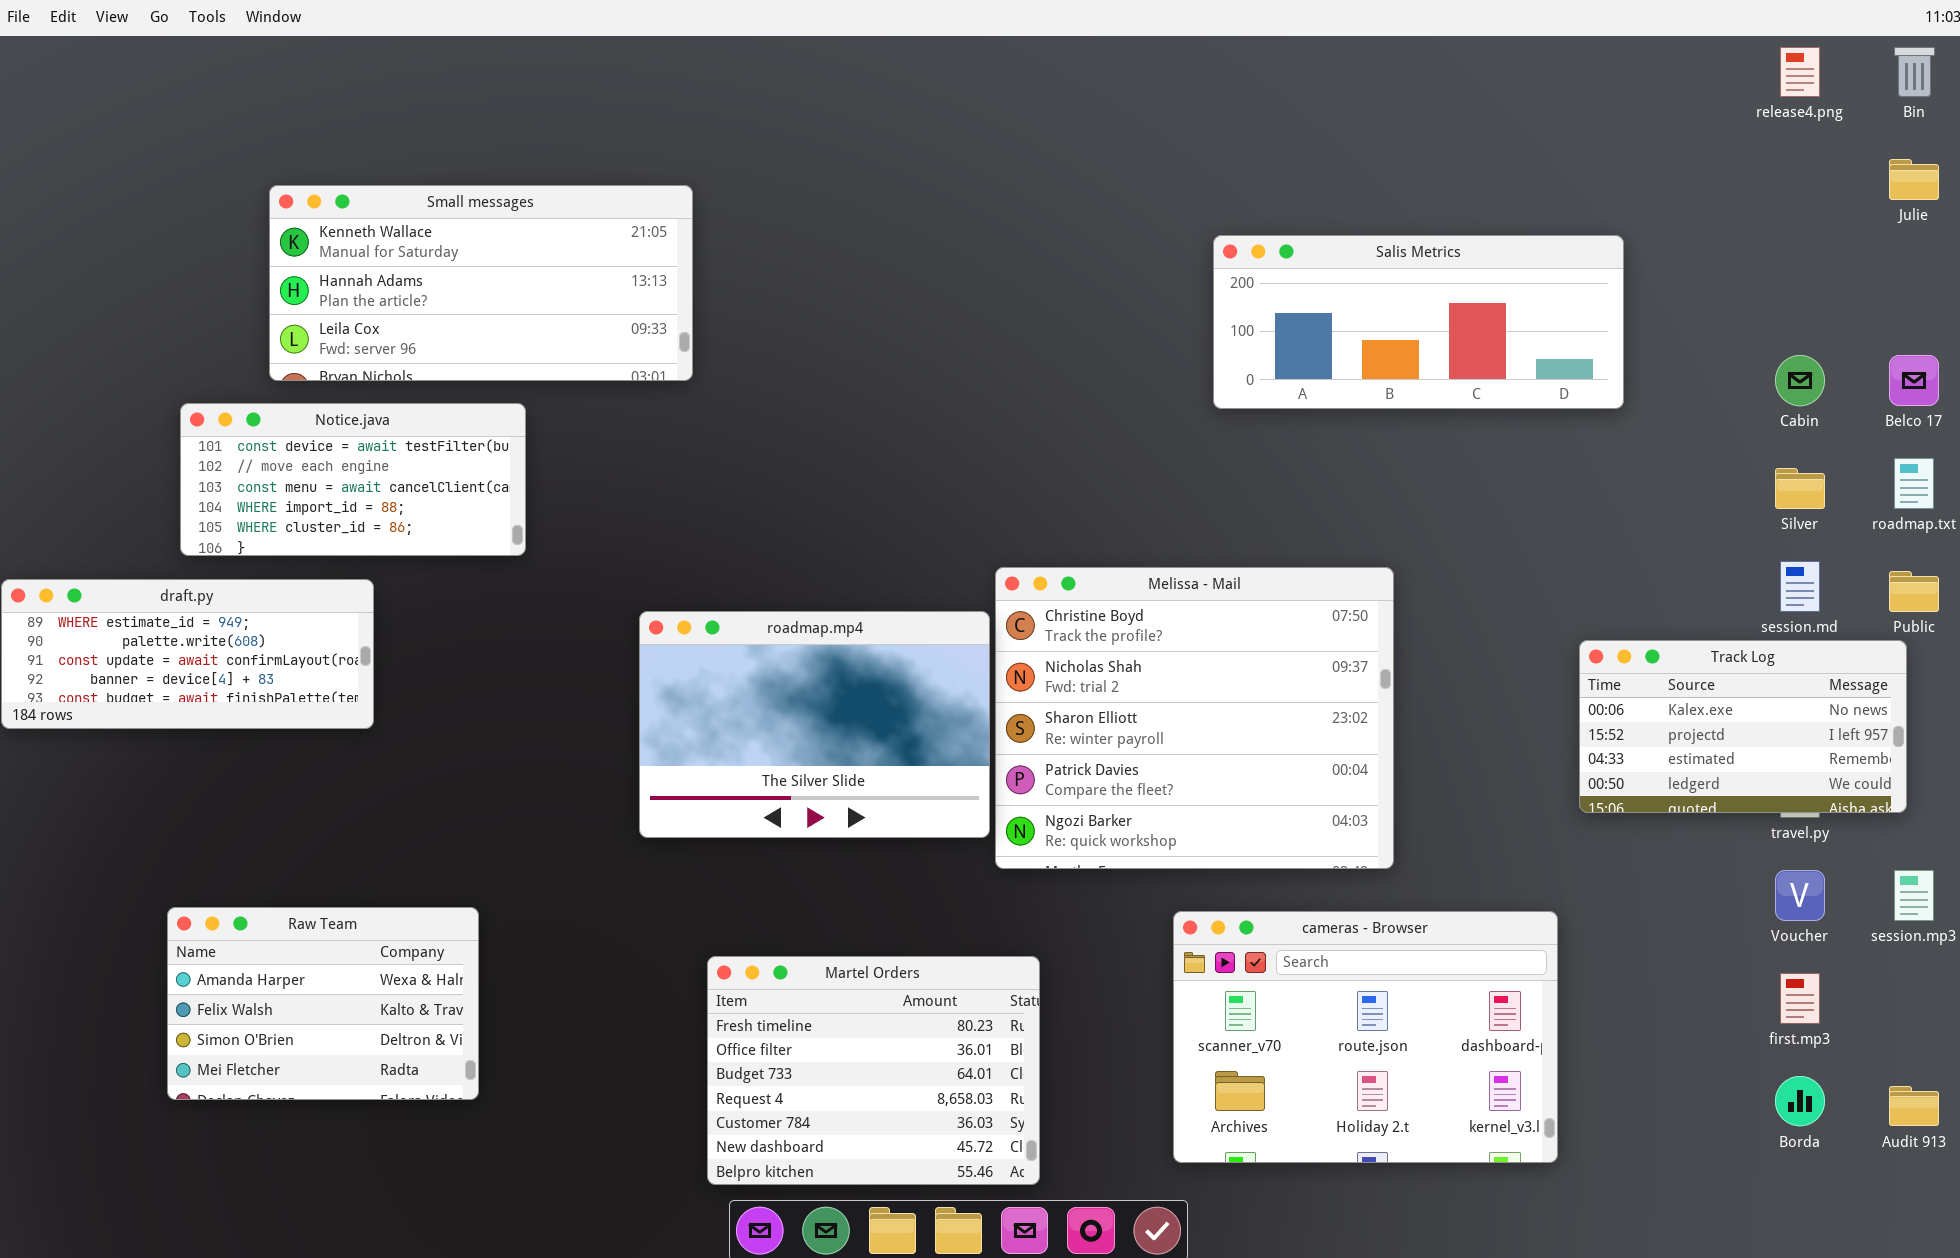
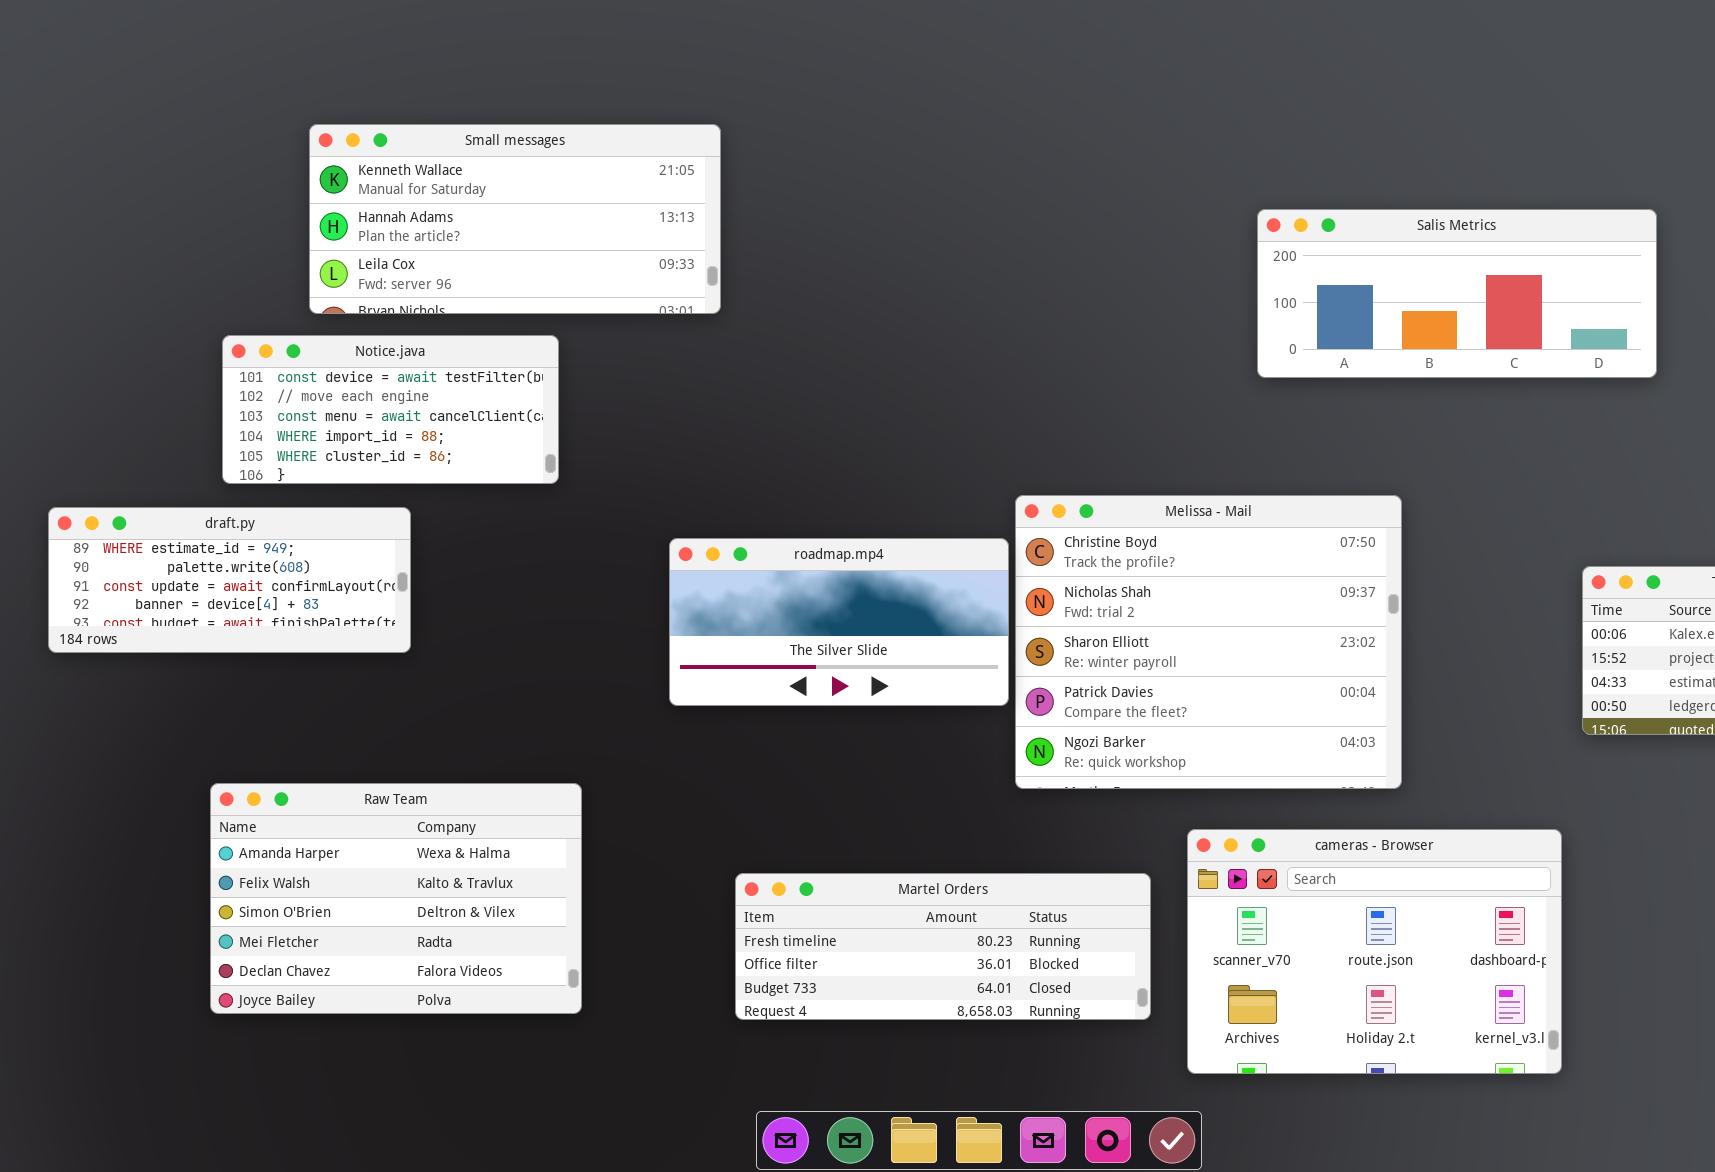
Salis Metrics: [1213,235,1624,409] -> [1257,209,1657,378], moved
roadmap.mp4: [639,611,990,838] -> [669,538,1009,706], resized
Raw Team: [167,907,479,1100] -> [210,783,582,1014], resized
Martel Orders: [707,956,1040,1185] -> [735,873,1151,1020], resized

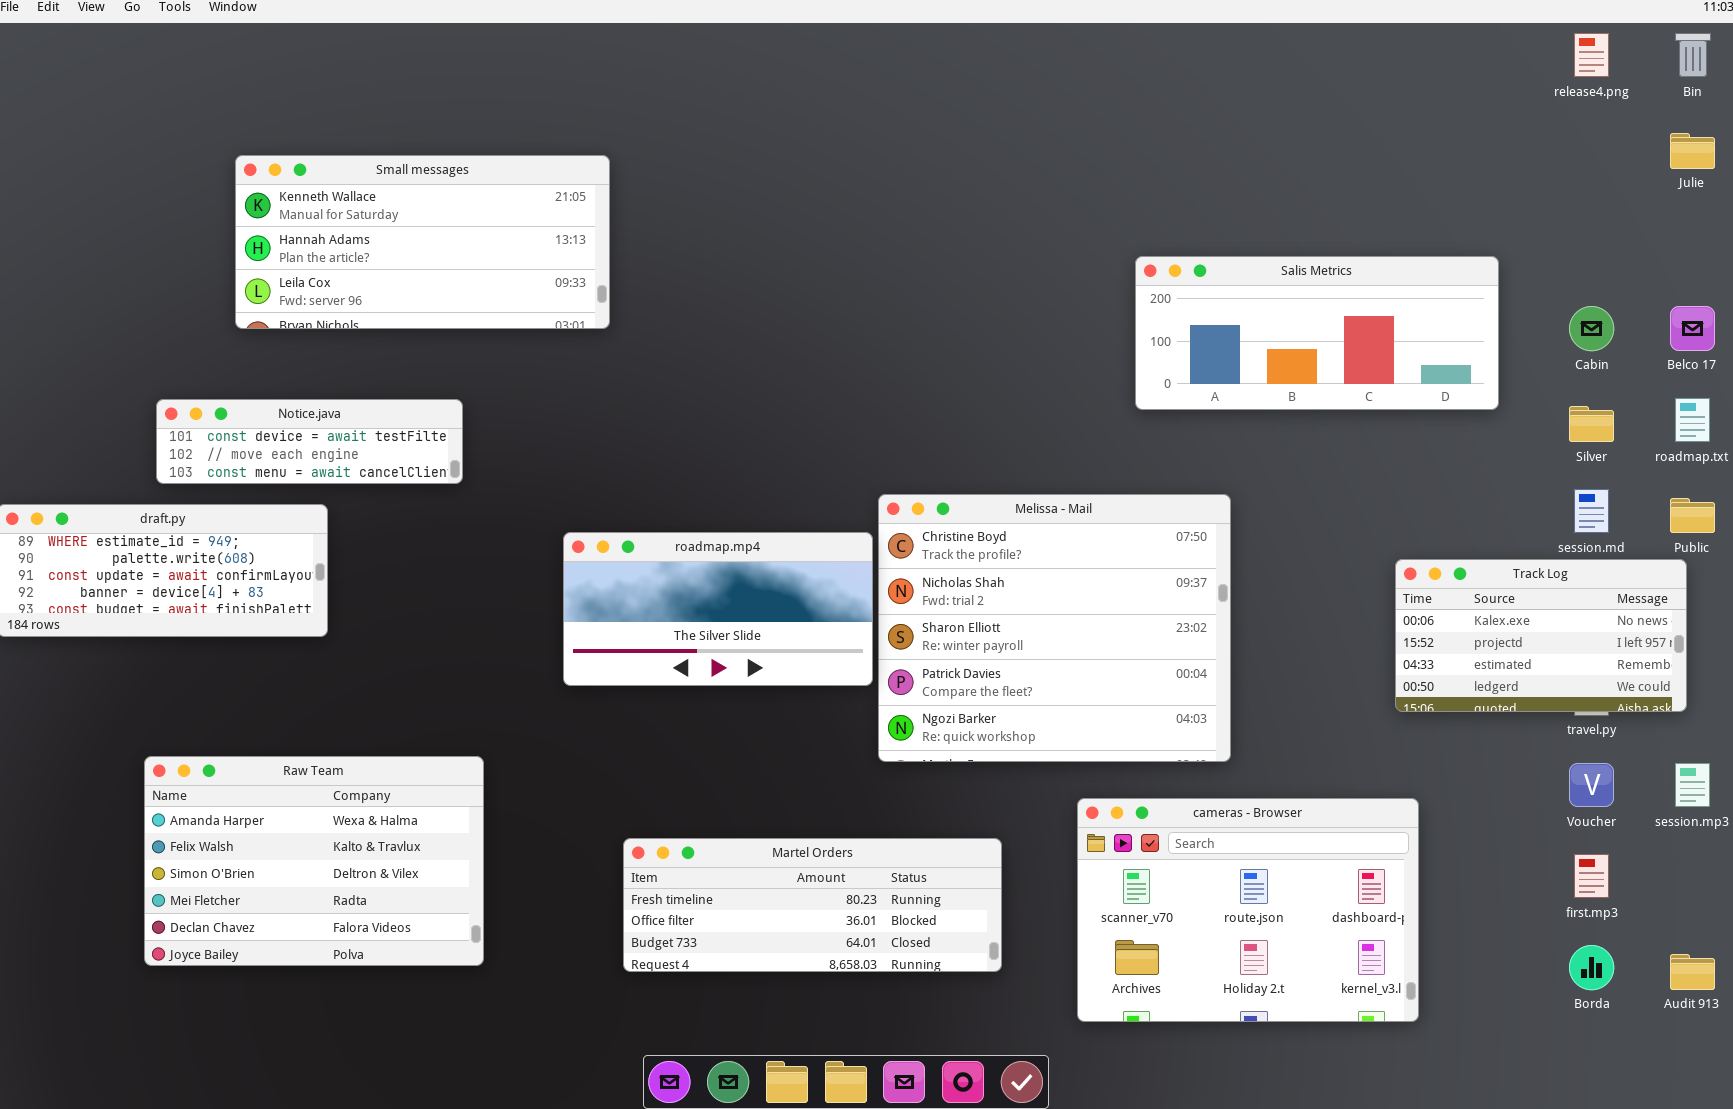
Salis Metrics: [1257,209,1657,378] -> [1135,256,1499,410], moved
Notice.java: [222,335,559,484] -> [156,399,463,484], resized
cameras - Browser: [1187,829,1562,1074] -> [1077,798,1419,1022], moved

